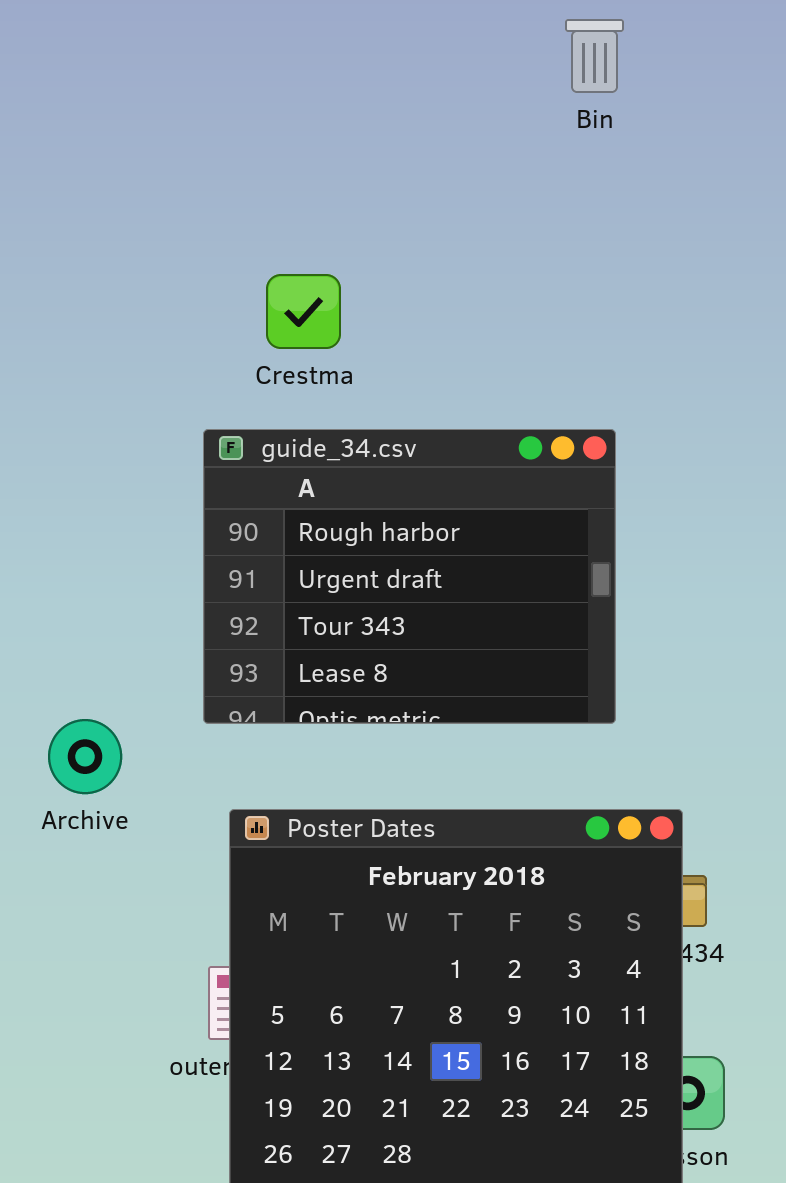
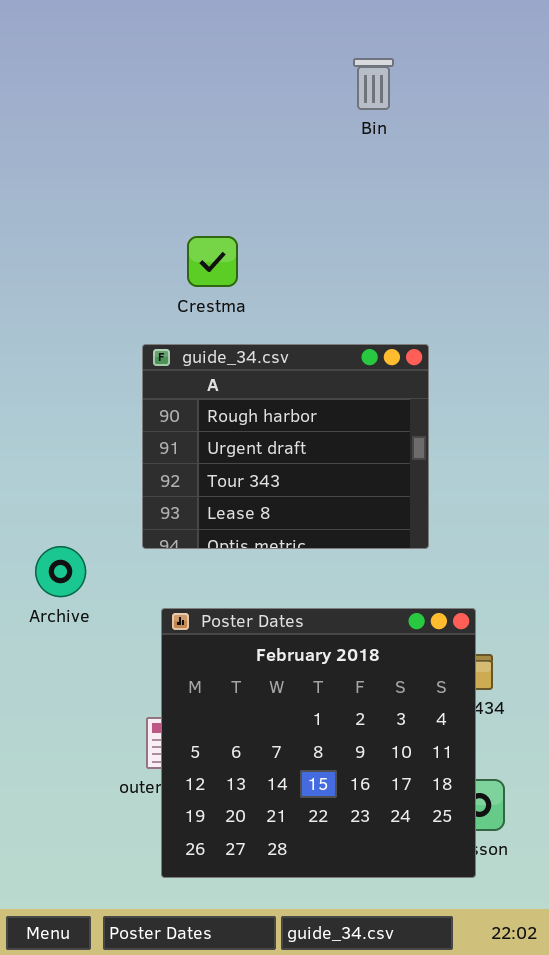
Bin: [565,19,624,93] -> [353,58,394,110], moved

